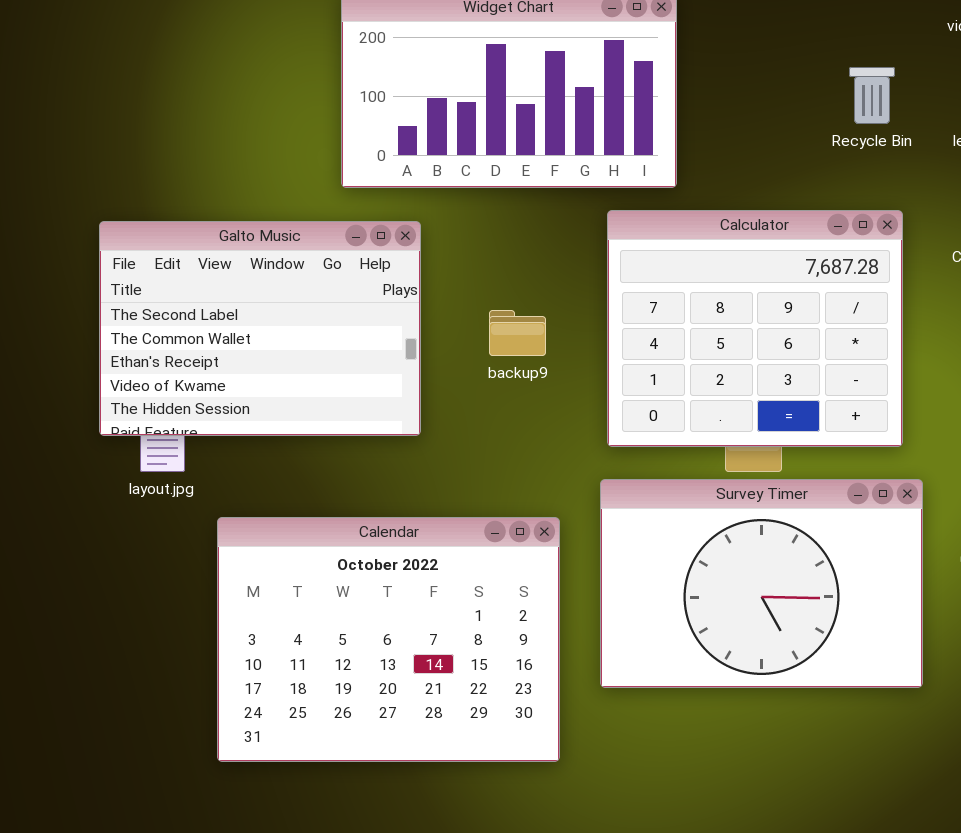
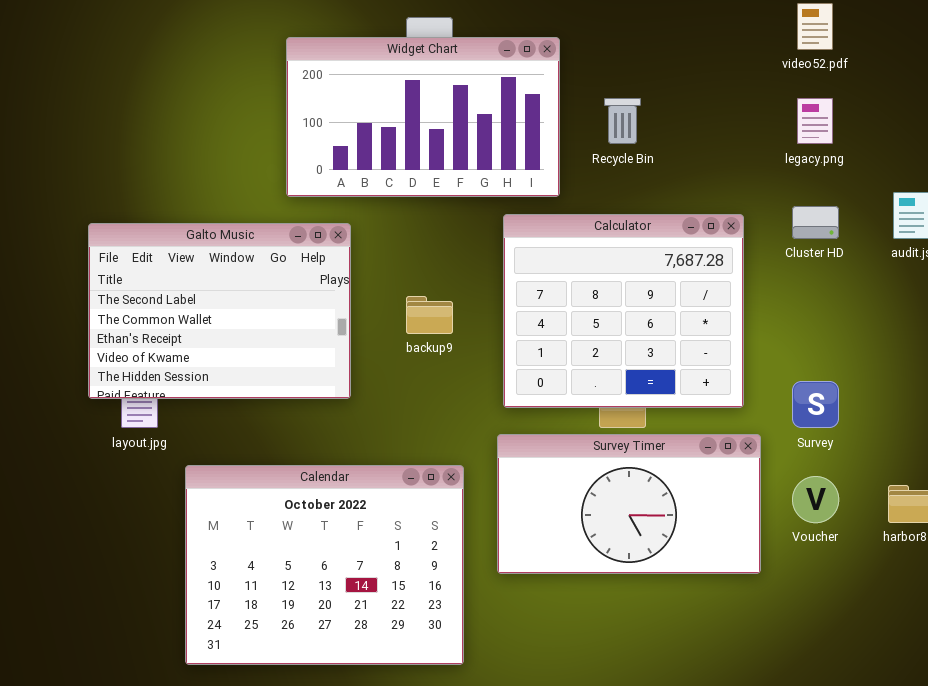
Recycle Bin: [849,67,895,124] -> [604,98,641,144], moved
Survey Timer: [600,479,923,688] -> [497,434,761,574], resized

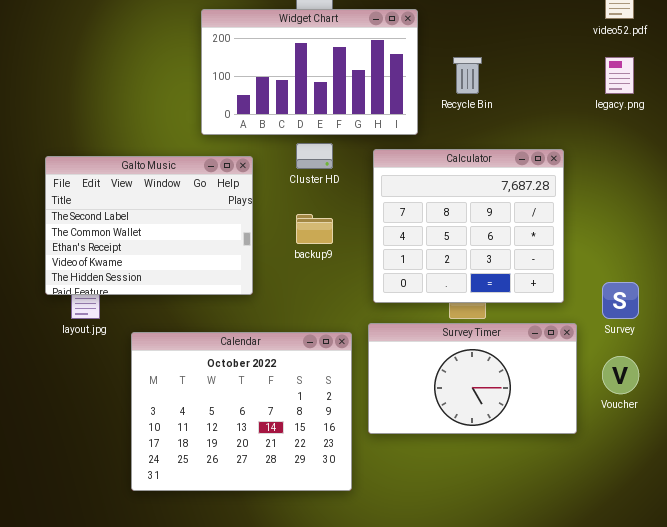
Cluster HD: [792,206,839,239] -> [296,143,333,169], moved
Calendar: [185,465,464,665] -> [131,332,352,491], moved

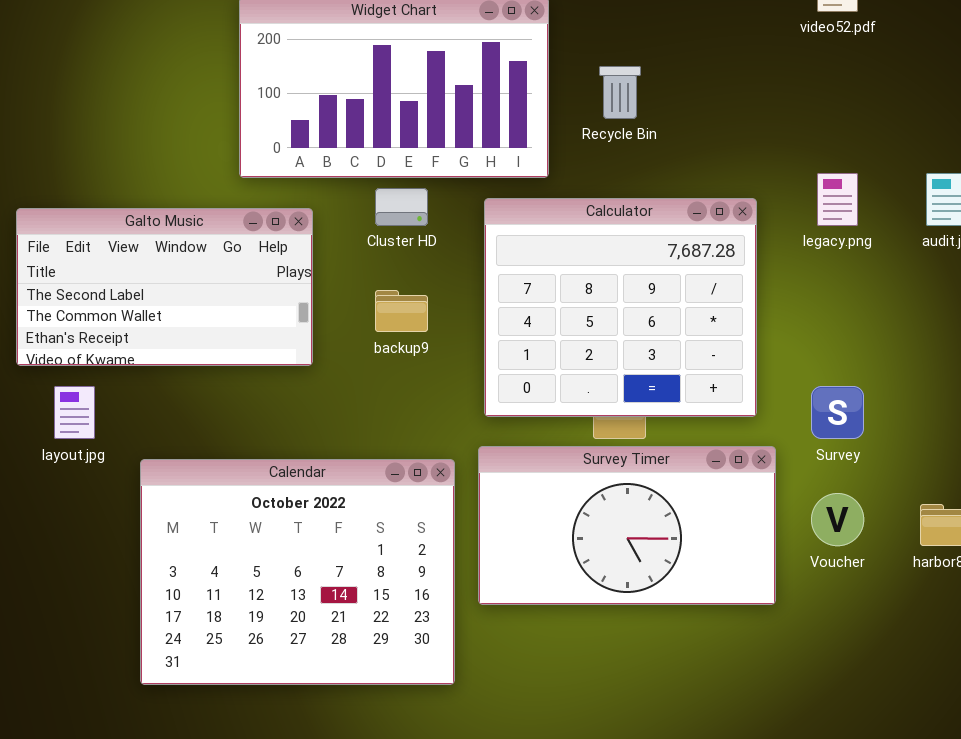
legacy.png: [605,57,634,94] -> [817,173,858,226], moved
Galto Music: [45,156,253,295] -> [16,208,313,366], resized

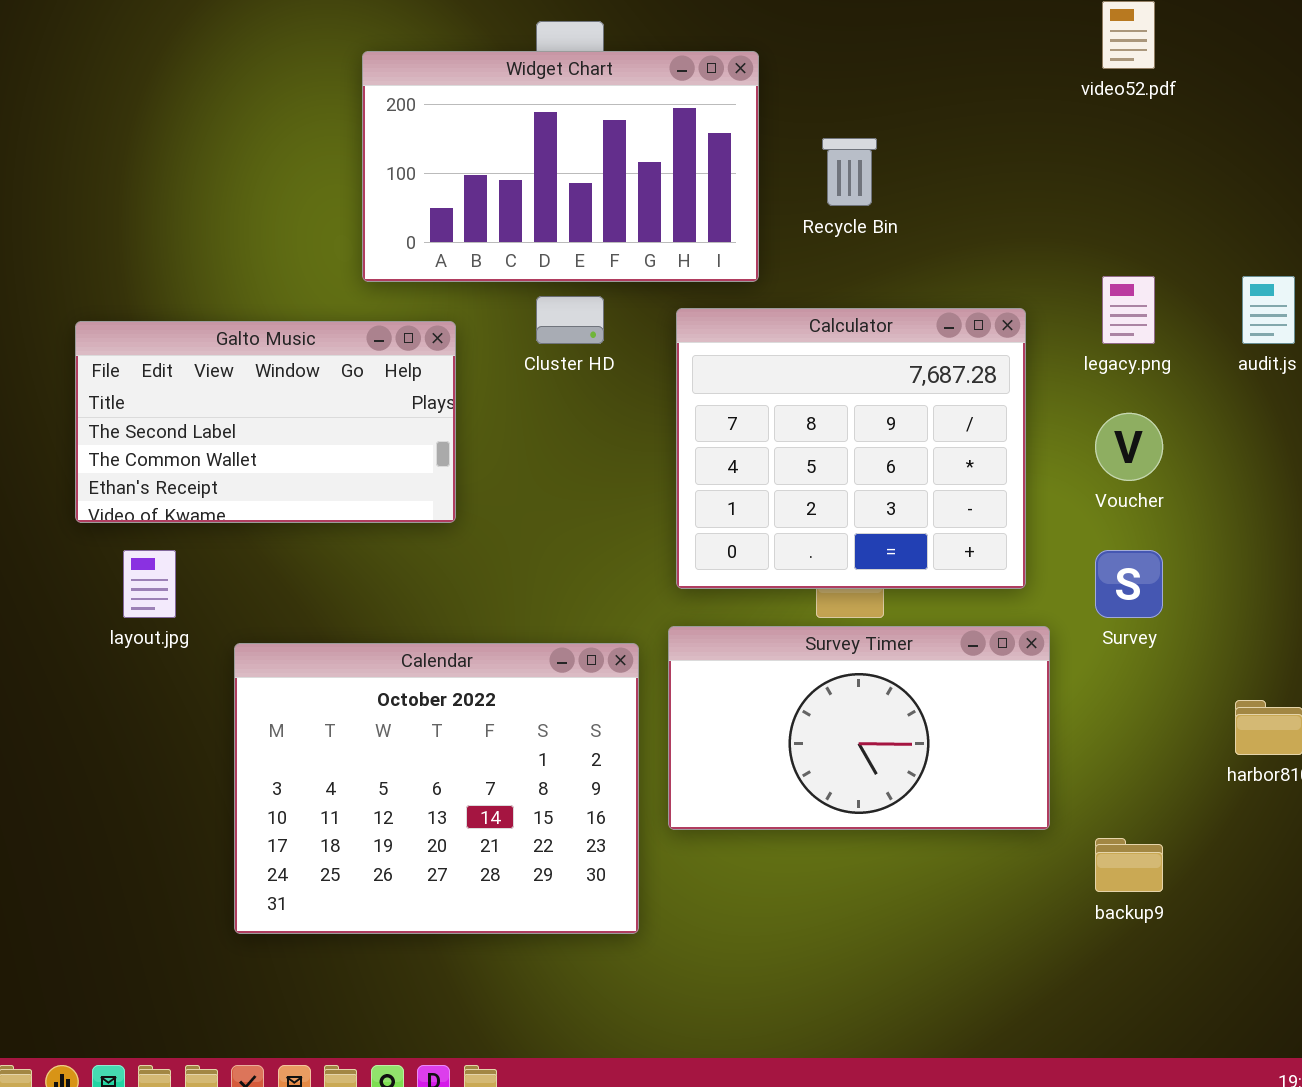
backup9: [375,290,428,332] -> [1095,838,1163,892], moved
Voucher: [811,493,864,546] -> [1095,413,1163,481], moved

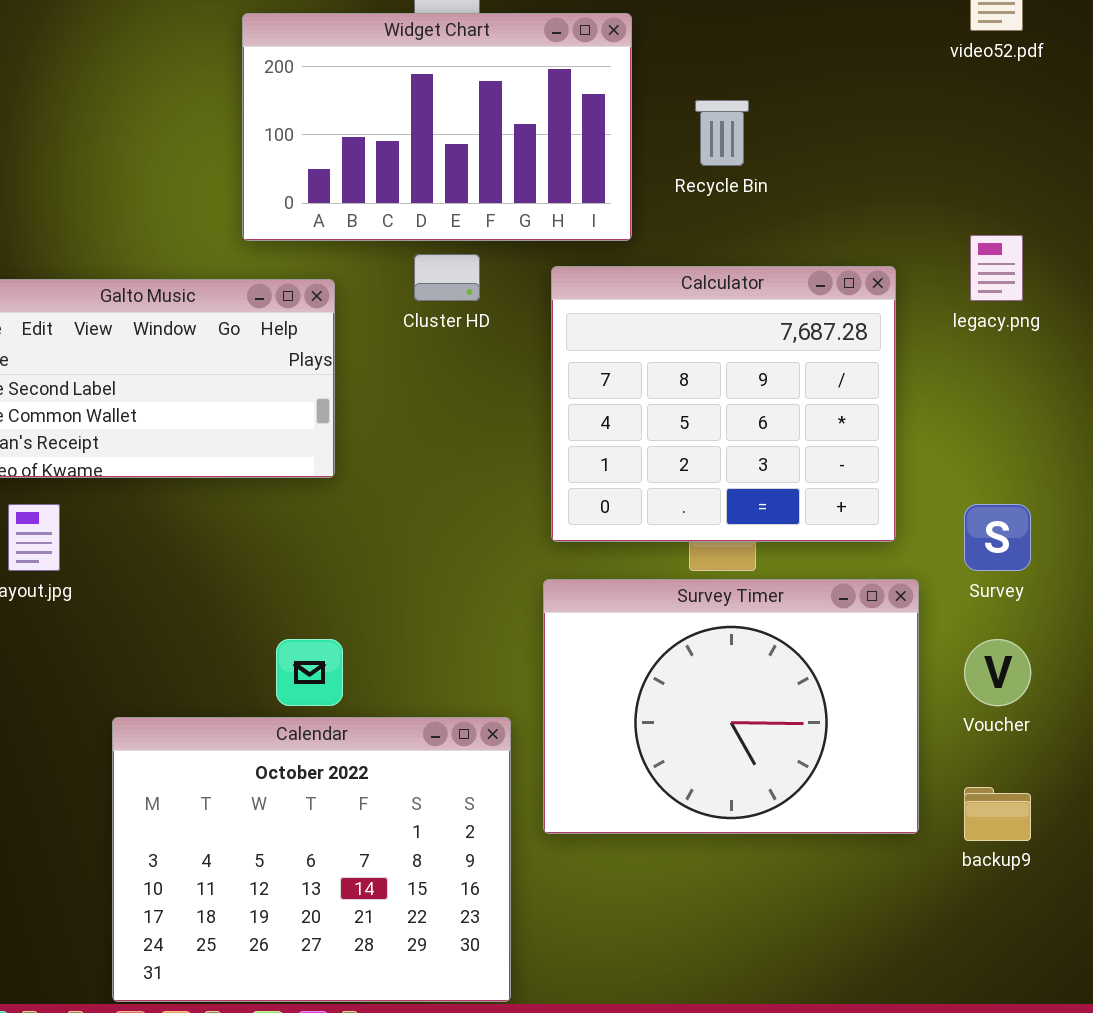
Voucher: [1095,413,1163,481] -> [964,639,1031,706], moved
Survey Timer: [668,626,1050,830] -> [543,579,919,834], resized
Calendar: [234,643,639,934] -> [112,717,511,1002], moved

